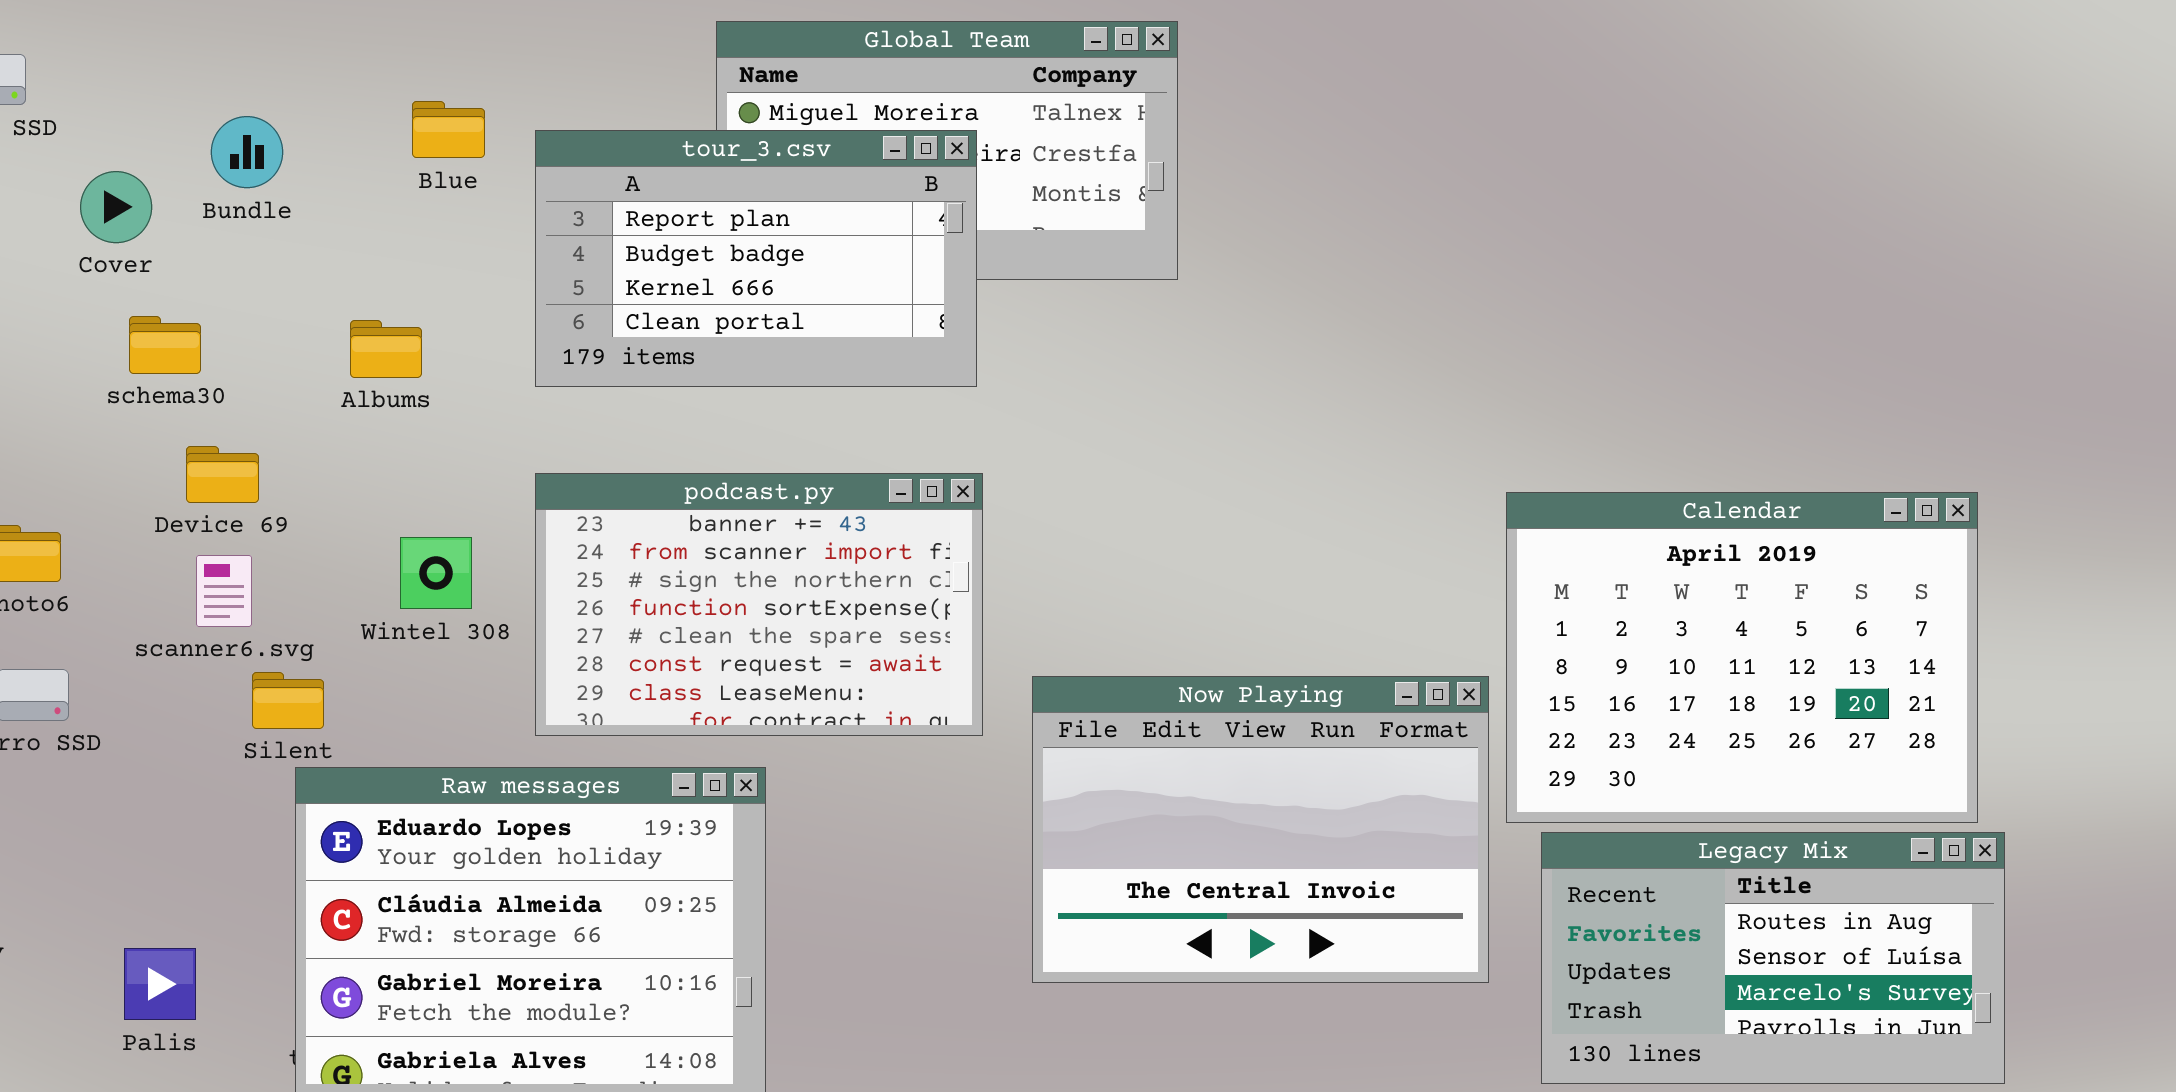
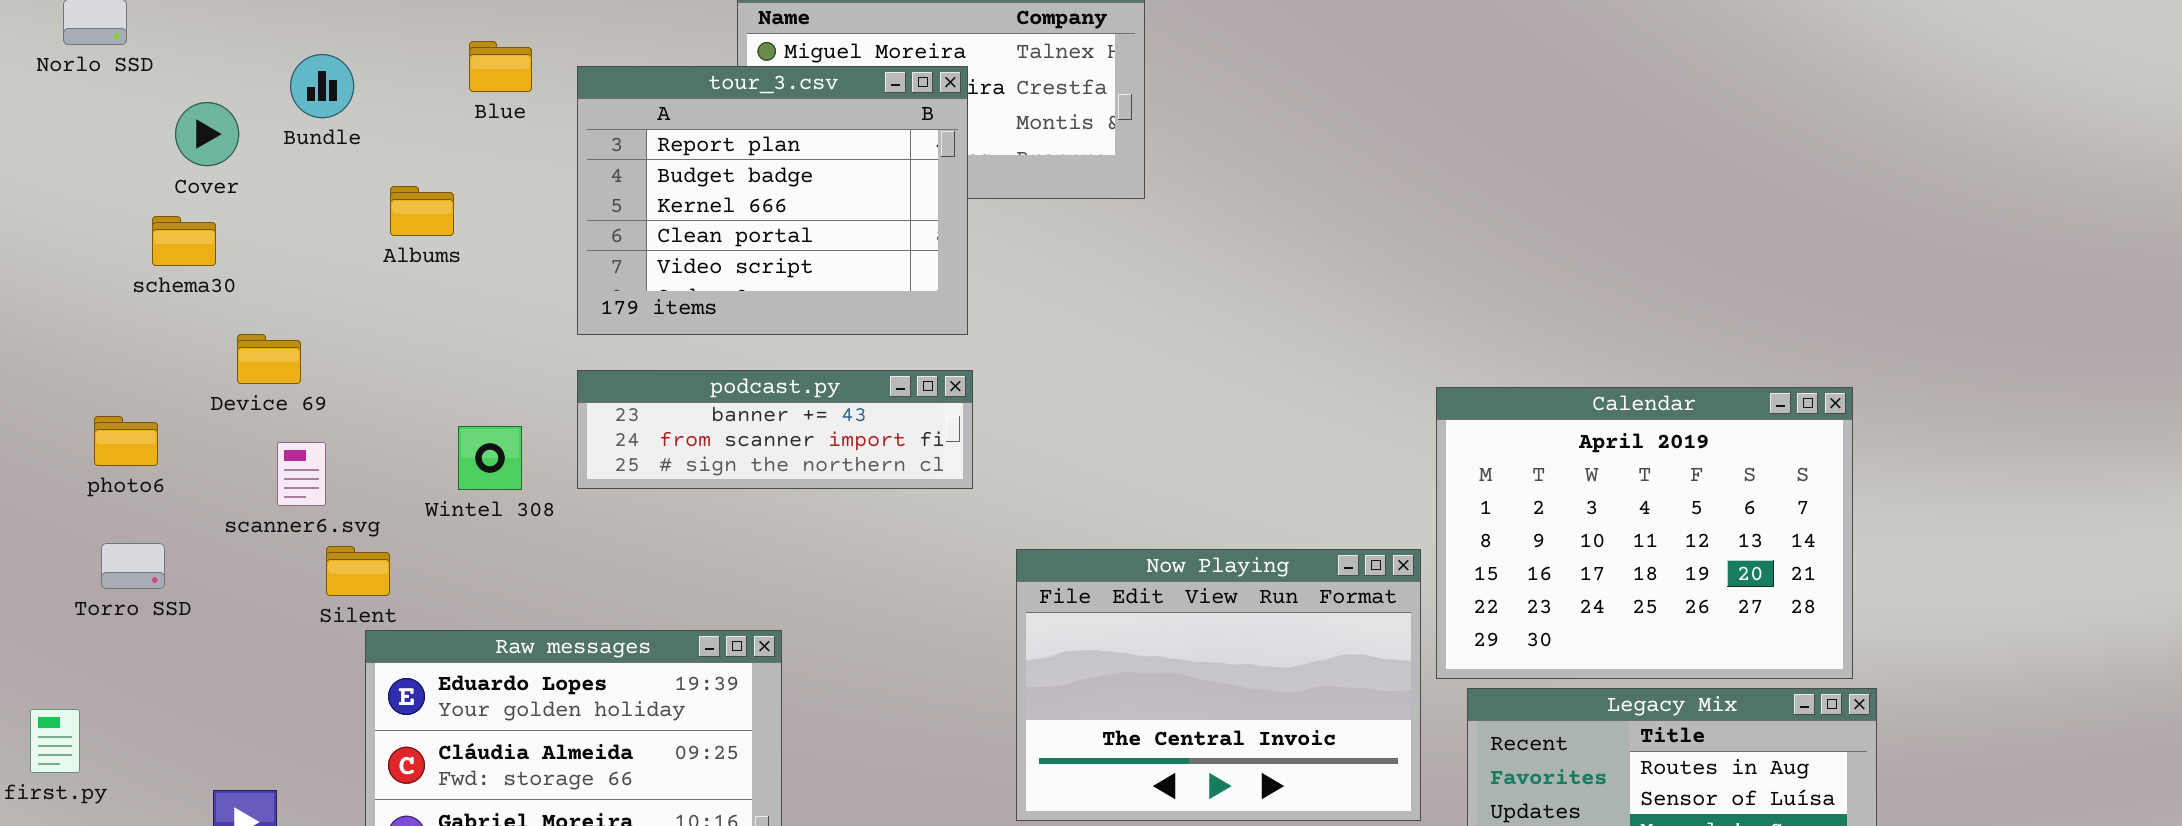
tour_3.csv: [535,130,977,387] -> [577,66,968,335], resized
schema30: [129,316,201,374] -> [152,216,216,266], moved
Albums: [350,320,422,378] -> [390,186,454,236], moved
Device 69: [186,446,259,503] -> [237,334,301,384], moved
podcast.py: [535,473,983,736] -> [577,370,973,489], resized

